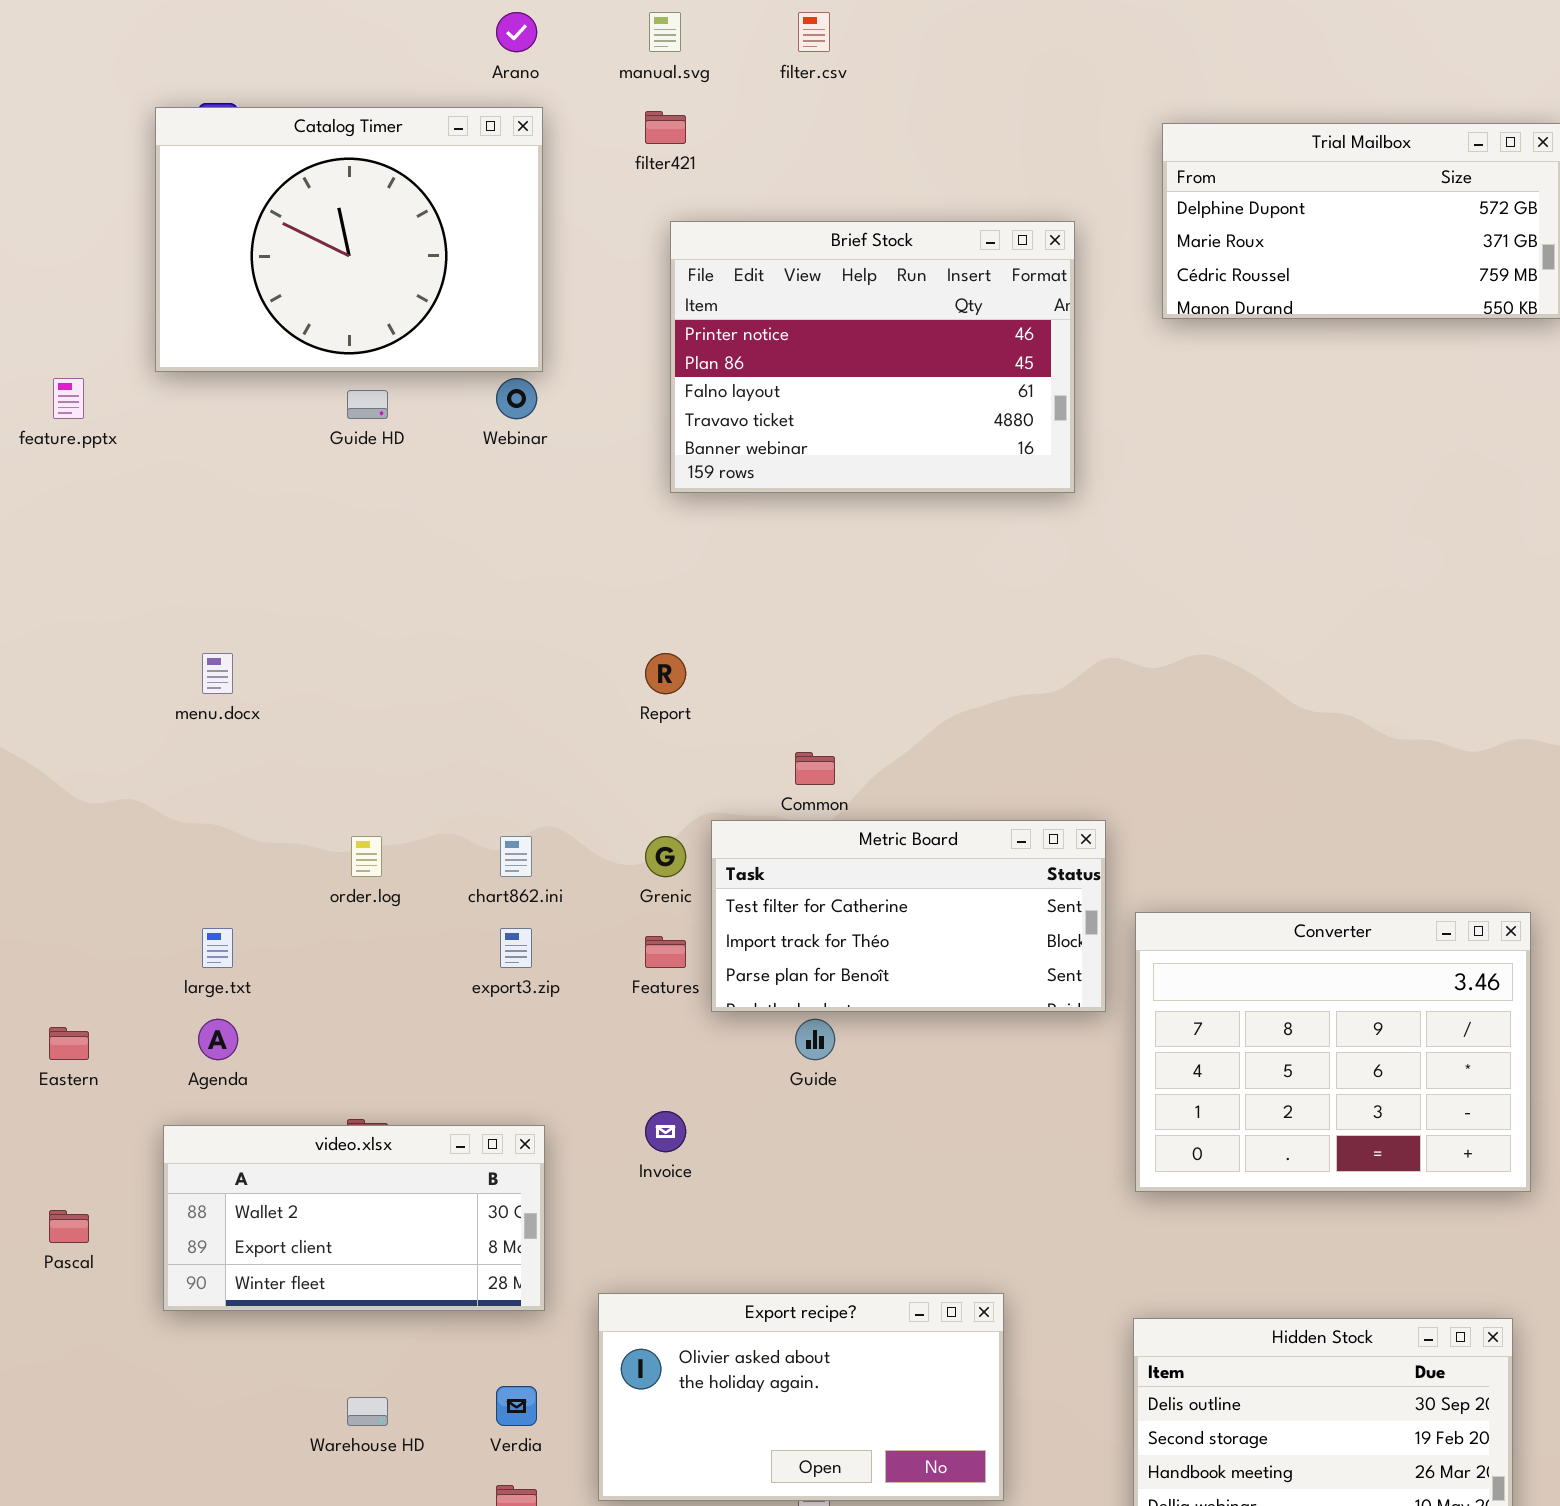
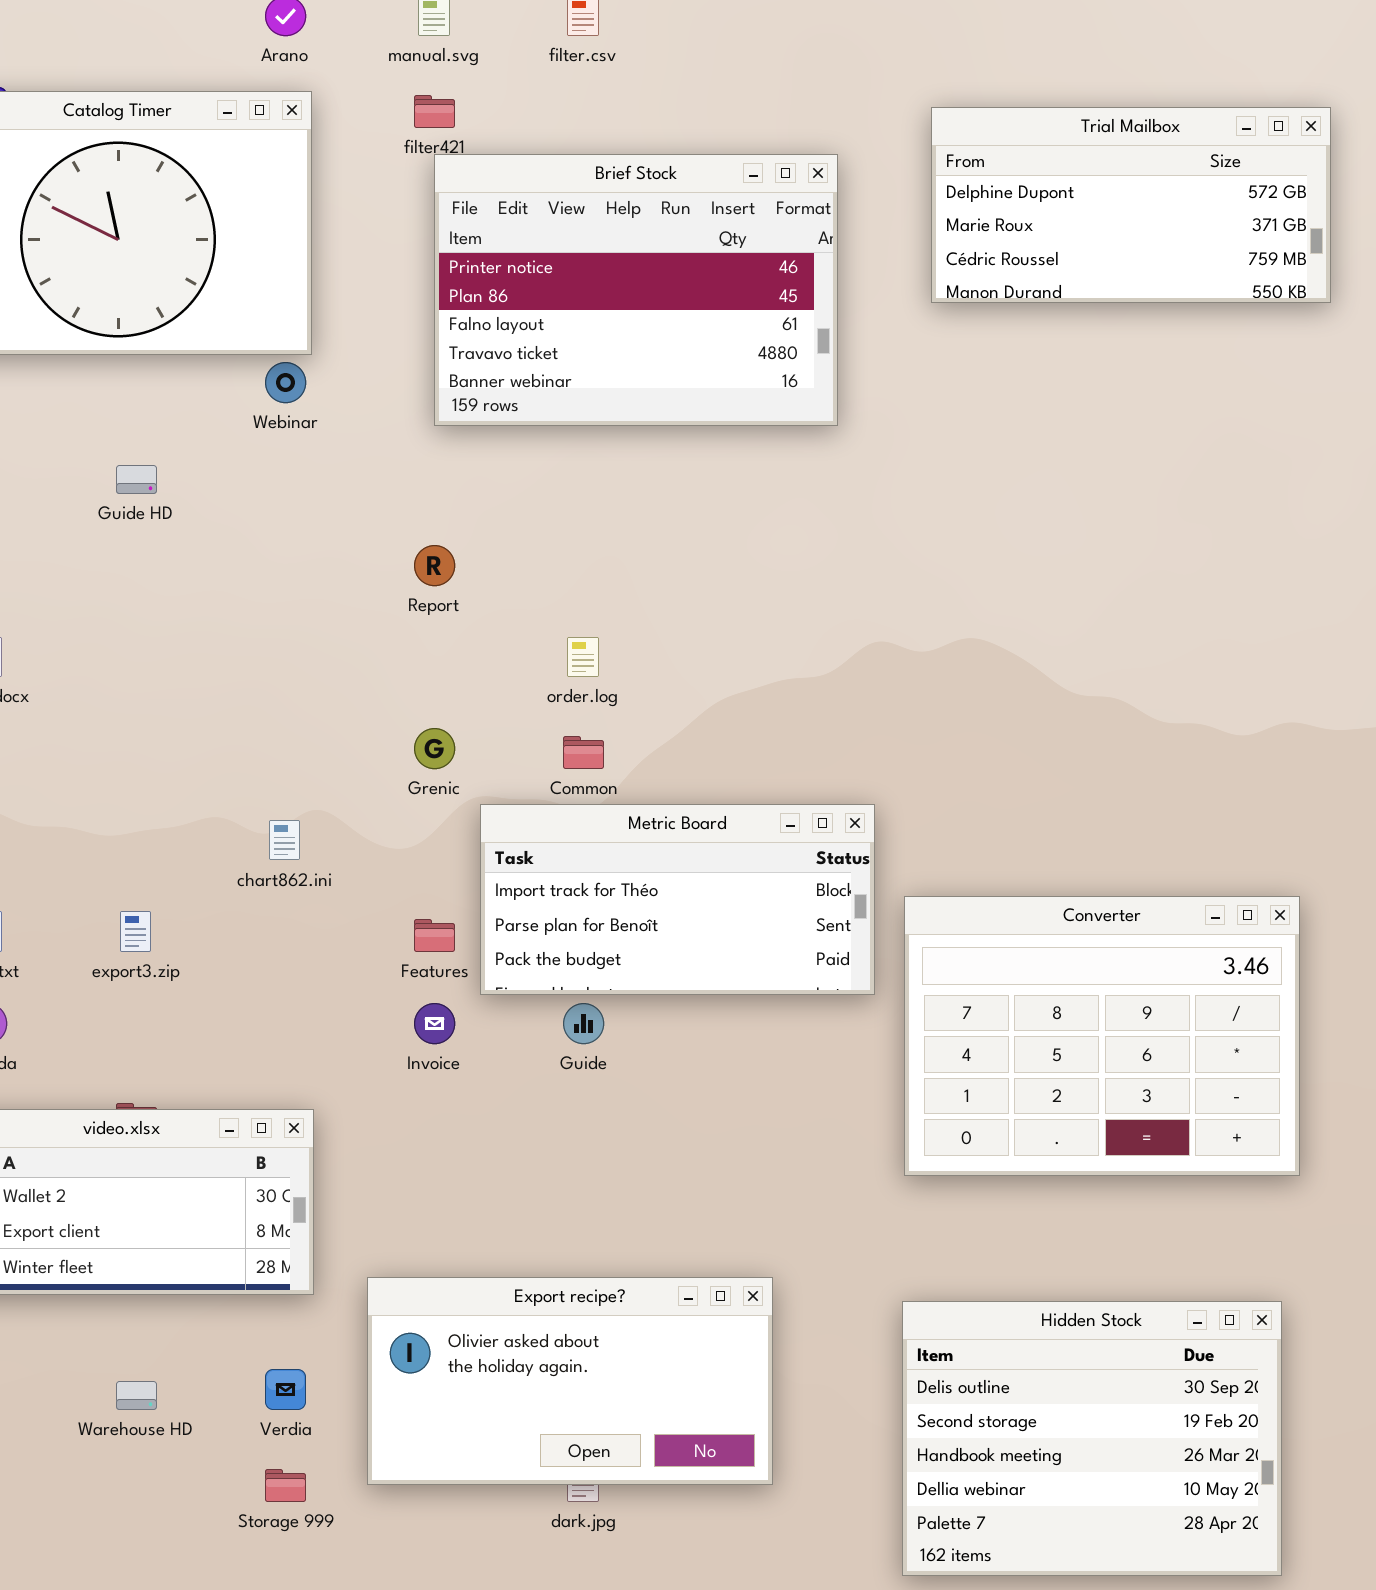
Brief Stock: [670,221,1075,493] -> [434,154,838,426], moved
Guide HD: [347,390,388,419] -> [116,465,157,494], moved
Report: [645,653,686,694] -> [414,545,455,586], moved
Metric Board: [711,820,1106,1012] -> [480,804,875,995], scrolled down 1 row
order.log: [351,836,382,877] -> [567,637,599,677], moved
Grenic: [645,836,686,877] -> [414,728,455,769], moved
export3.zip: [500,928,532,968] -> [120,911,151,952], moved
Invoice: [645,1111,686,1152] -> [414,1003,455,1044], moved

